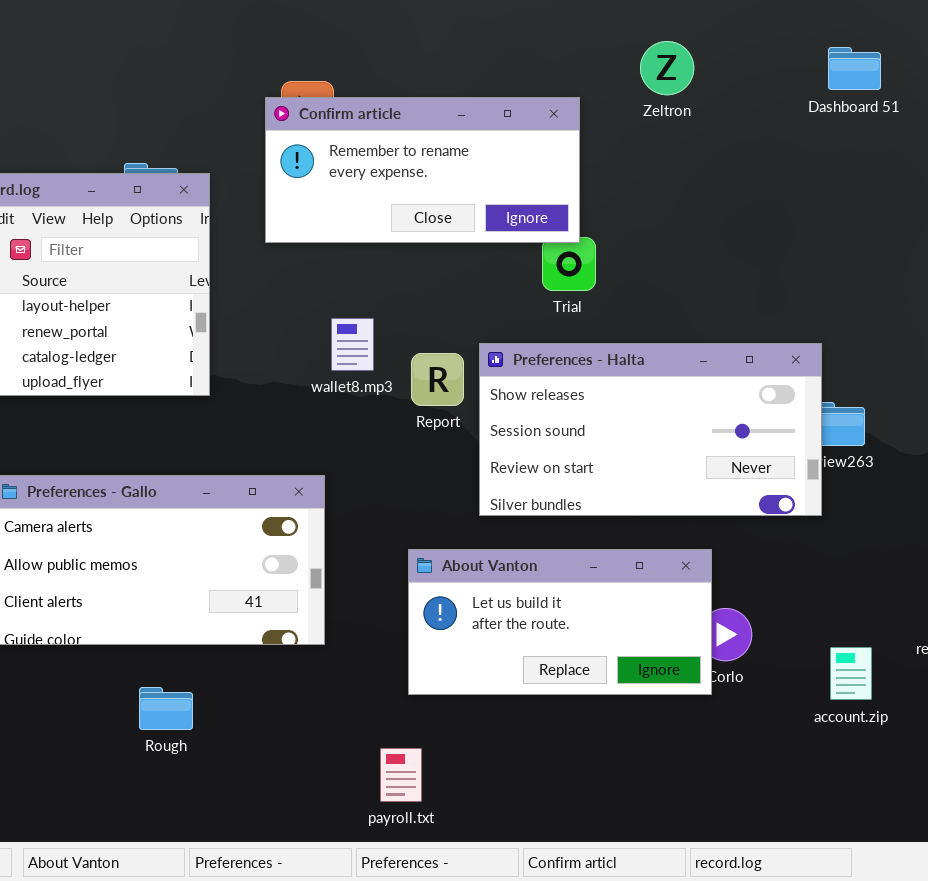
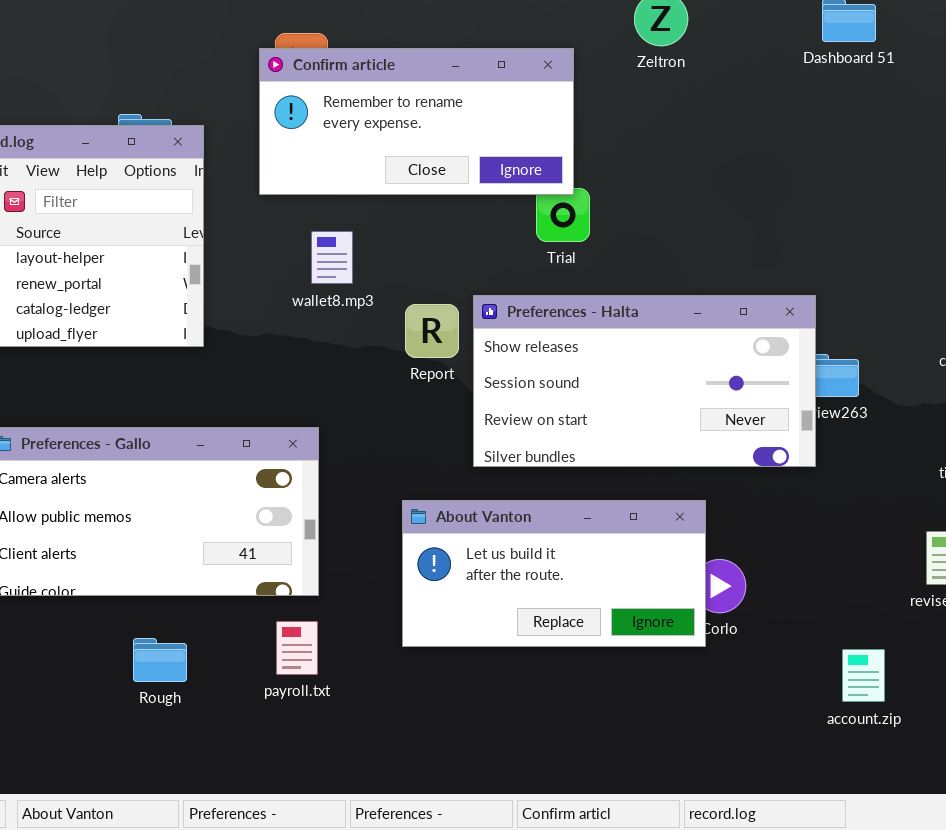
wallet8.mp3: [331,318,374,371] -> [311,231,353,284], moved
account.zip: [830,647,872,700] -> [842,649,885,702], moved
payroll.txt: [380,748,422,802] -> [276,621,318,675], moved

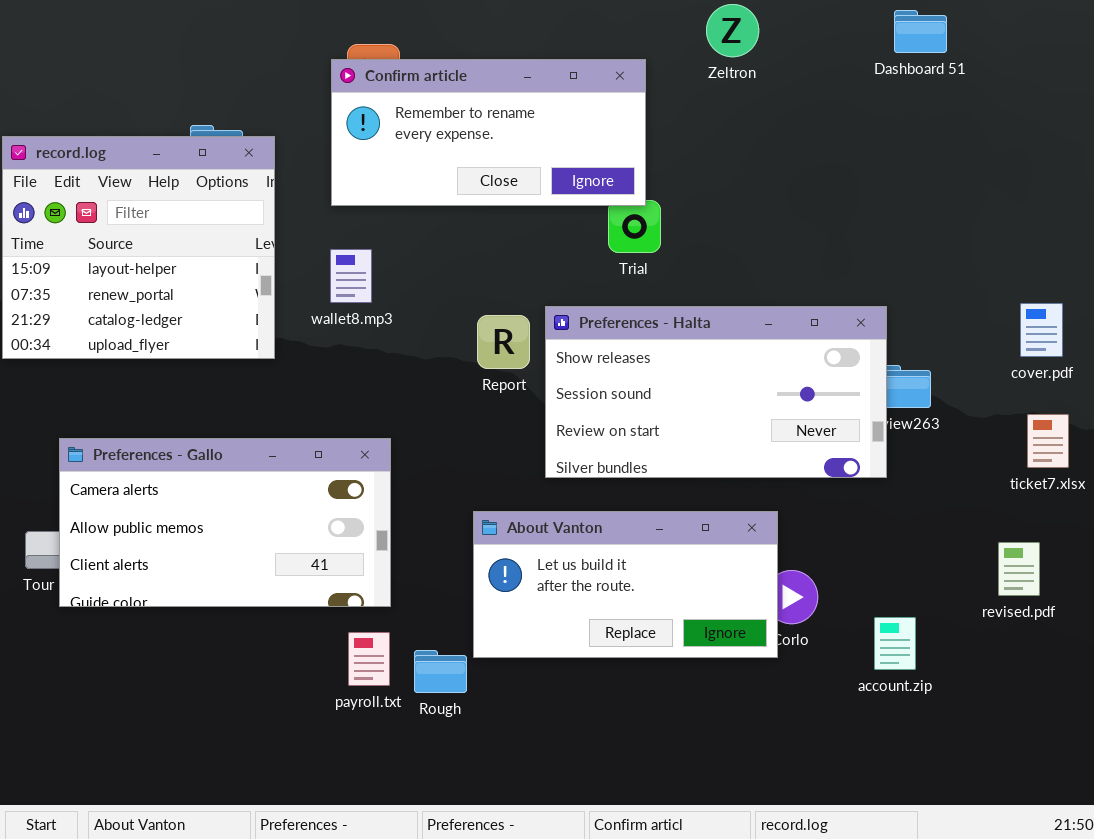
wallet8.mp3: [311,231,353,284] -> [330,249,372,303], moved
Rough: [133,638,187,682] -> [414,650,467,693], moved
account.zip: [842,649,885,702] -> [874,617,916,670], moved

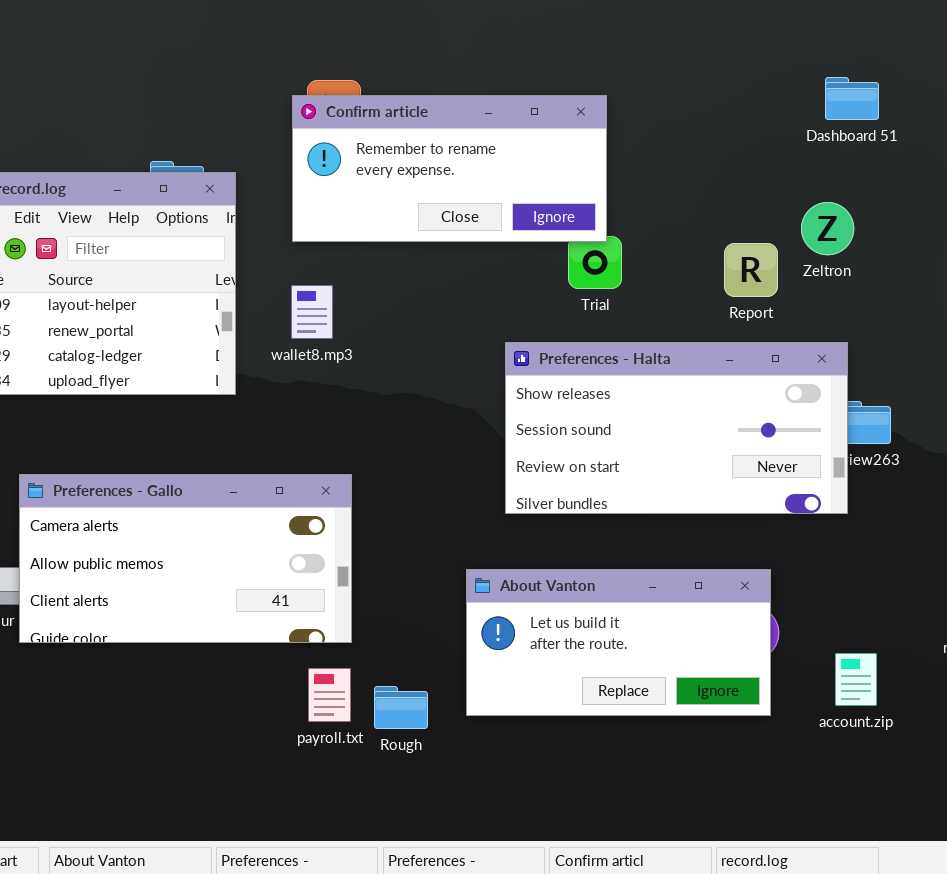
Zeltron: [706,4,759,57] -> [801,202,854,255], moved
Dashboard 51: [894,10,947,53] -> [825,77,879,120], moved
Report: [477,315,530,369] -> [724,243,778,297], moved
About Vanton: [473,511,778,658] -> [466,569,771,716], moved

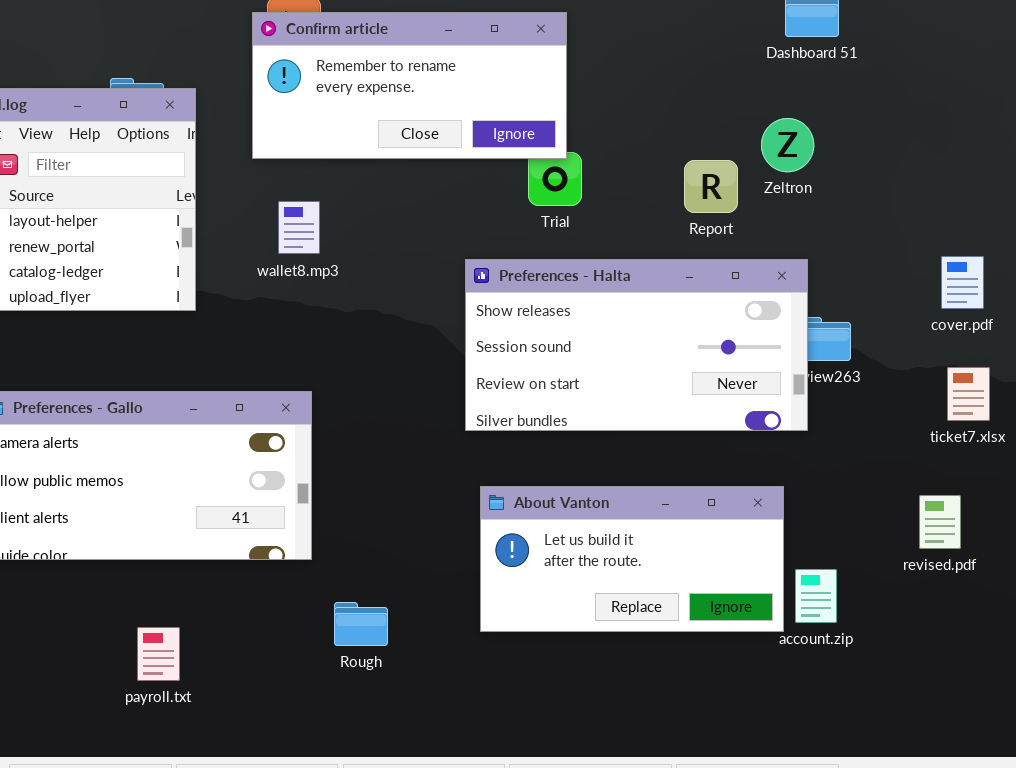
wallet8.mp3: [291,285,333,339] -> [278,201,320,254], moved
About Vanton: [466,569,771,716] -> [480,486,784,632], moved
payroll.txt: [308,668,351,722] -> [137,627,180,681], moved

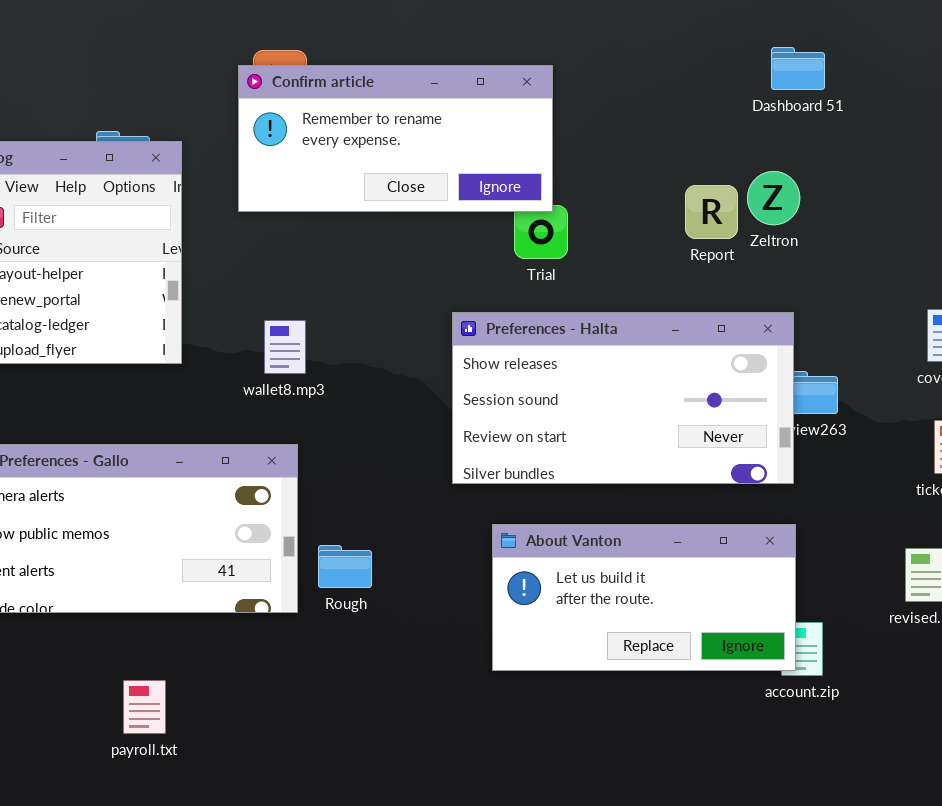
Report: [684,160,738,213] -> [685,185,738,239], moved
wallet8.mp3: [278,201,320,254] -> [264,320,306,374], moved
About Vanton: [480,486,784,632] -> [492,524,796,671], moved
Rough: [334,602,388,646] -> [318,545,372,588], moved

